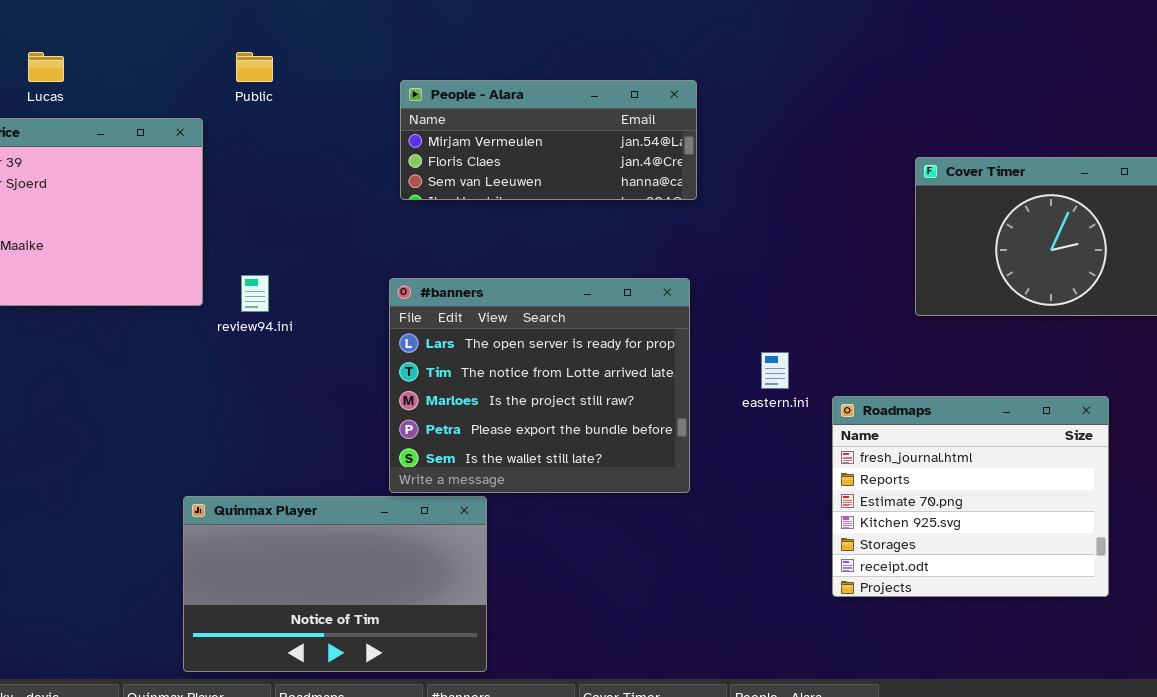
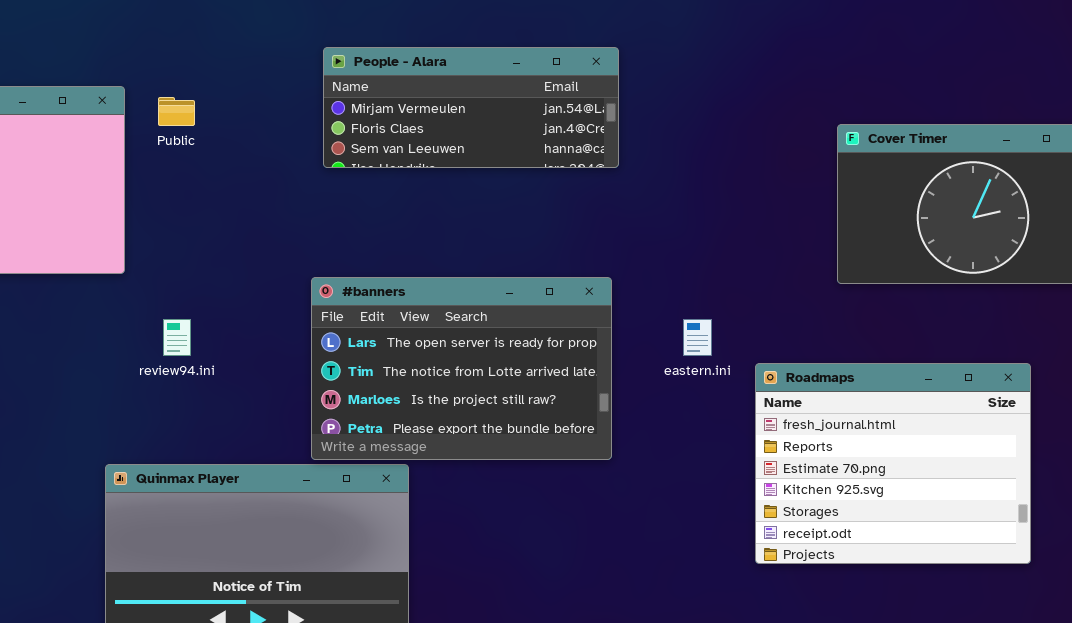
Public: [236,52,273,82] -> [158,97,195,126], moved
review94.ini: [241,275,269,312] -> [163,319,191,356], moved
#banners: [389,278,690,493] -> [311,277,612,460], resized

